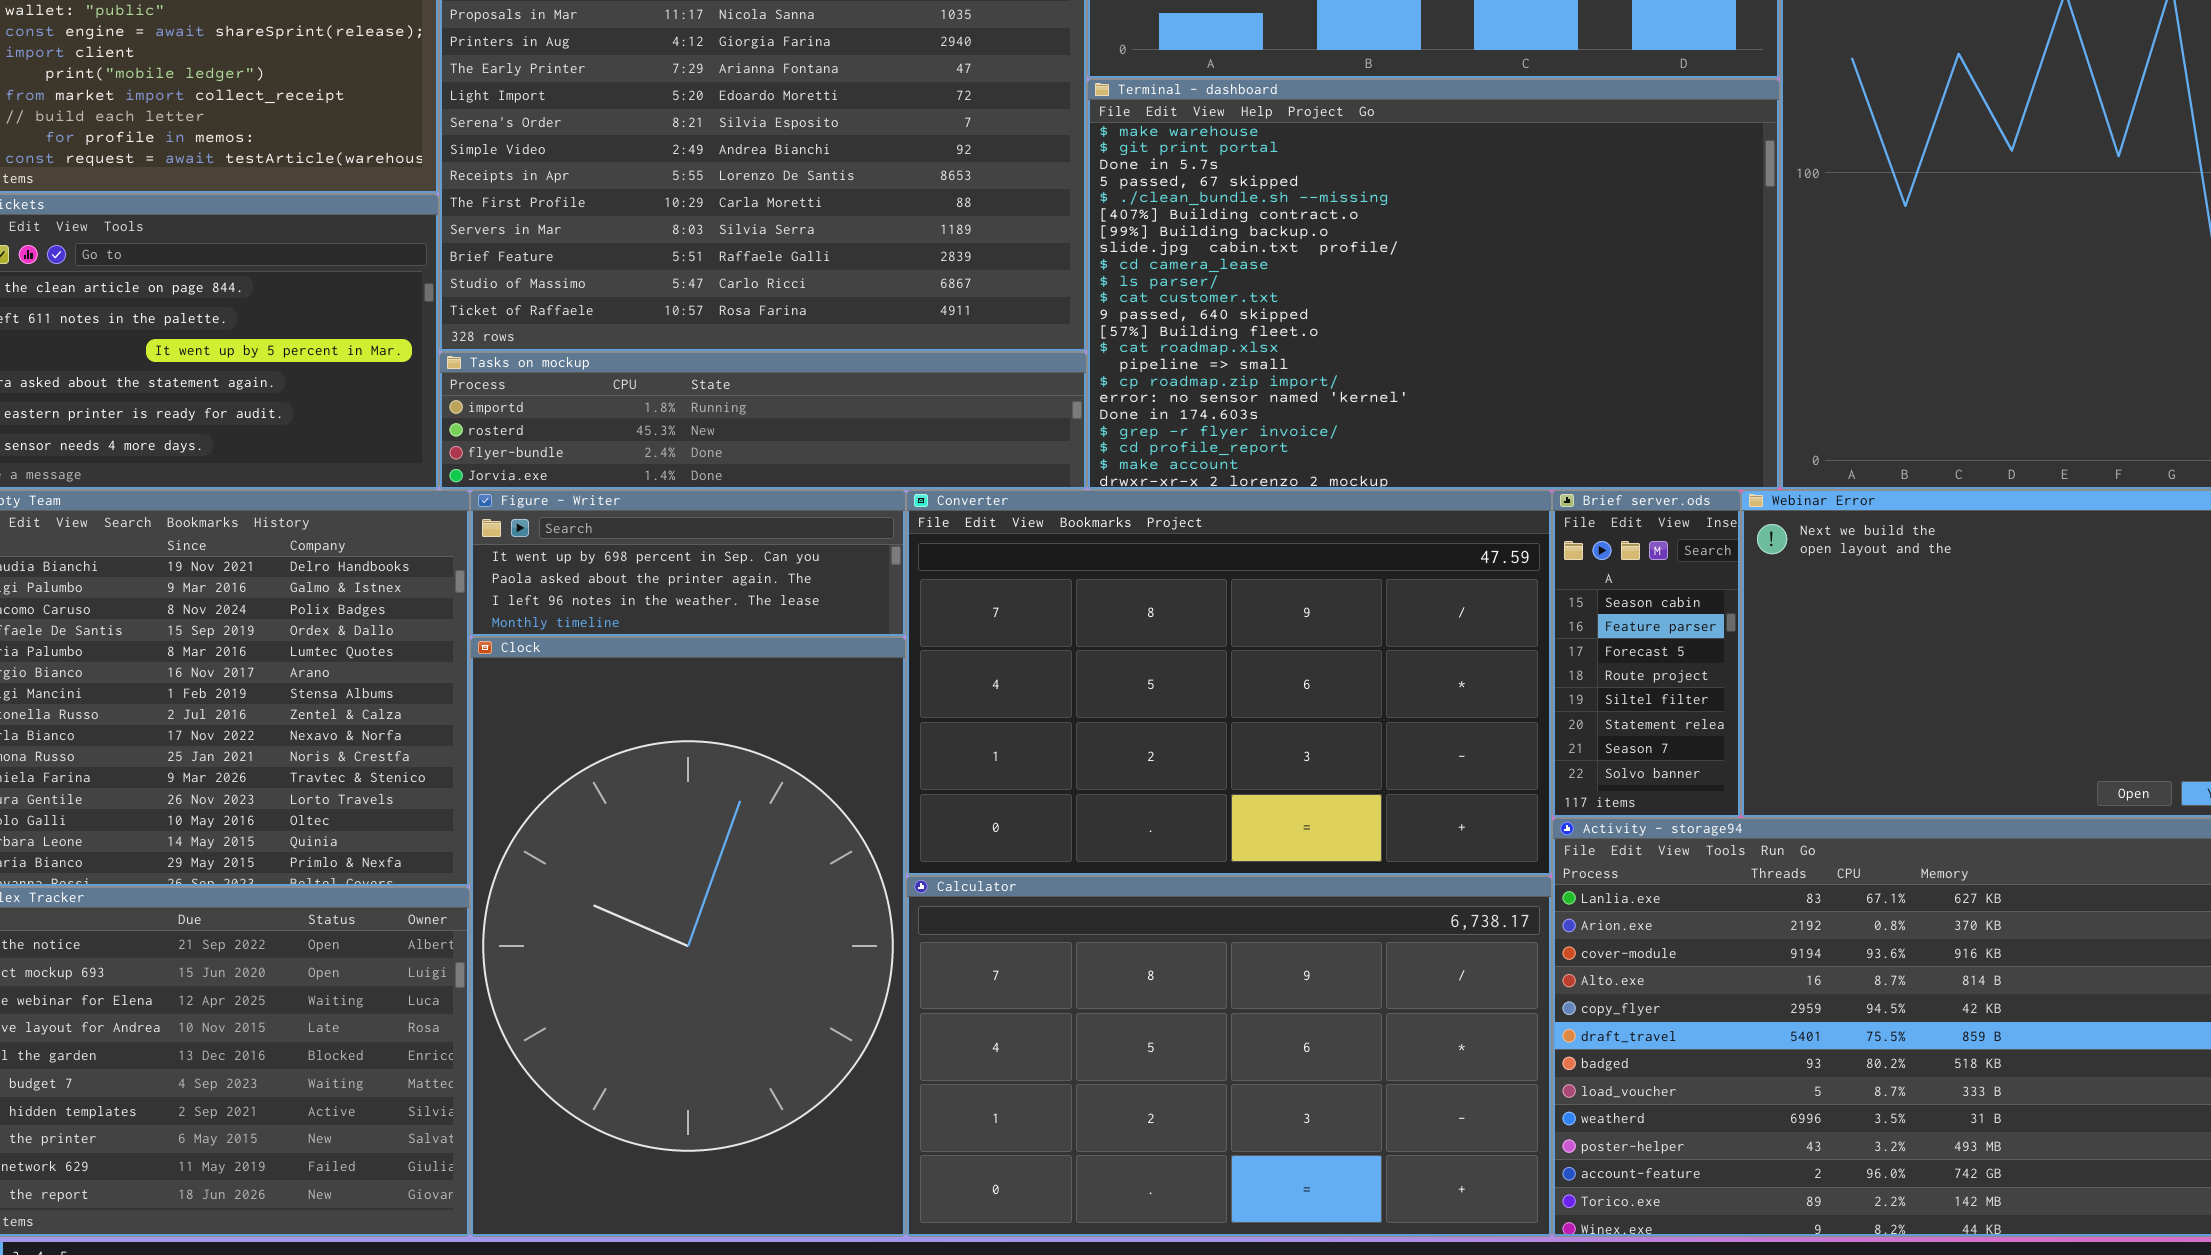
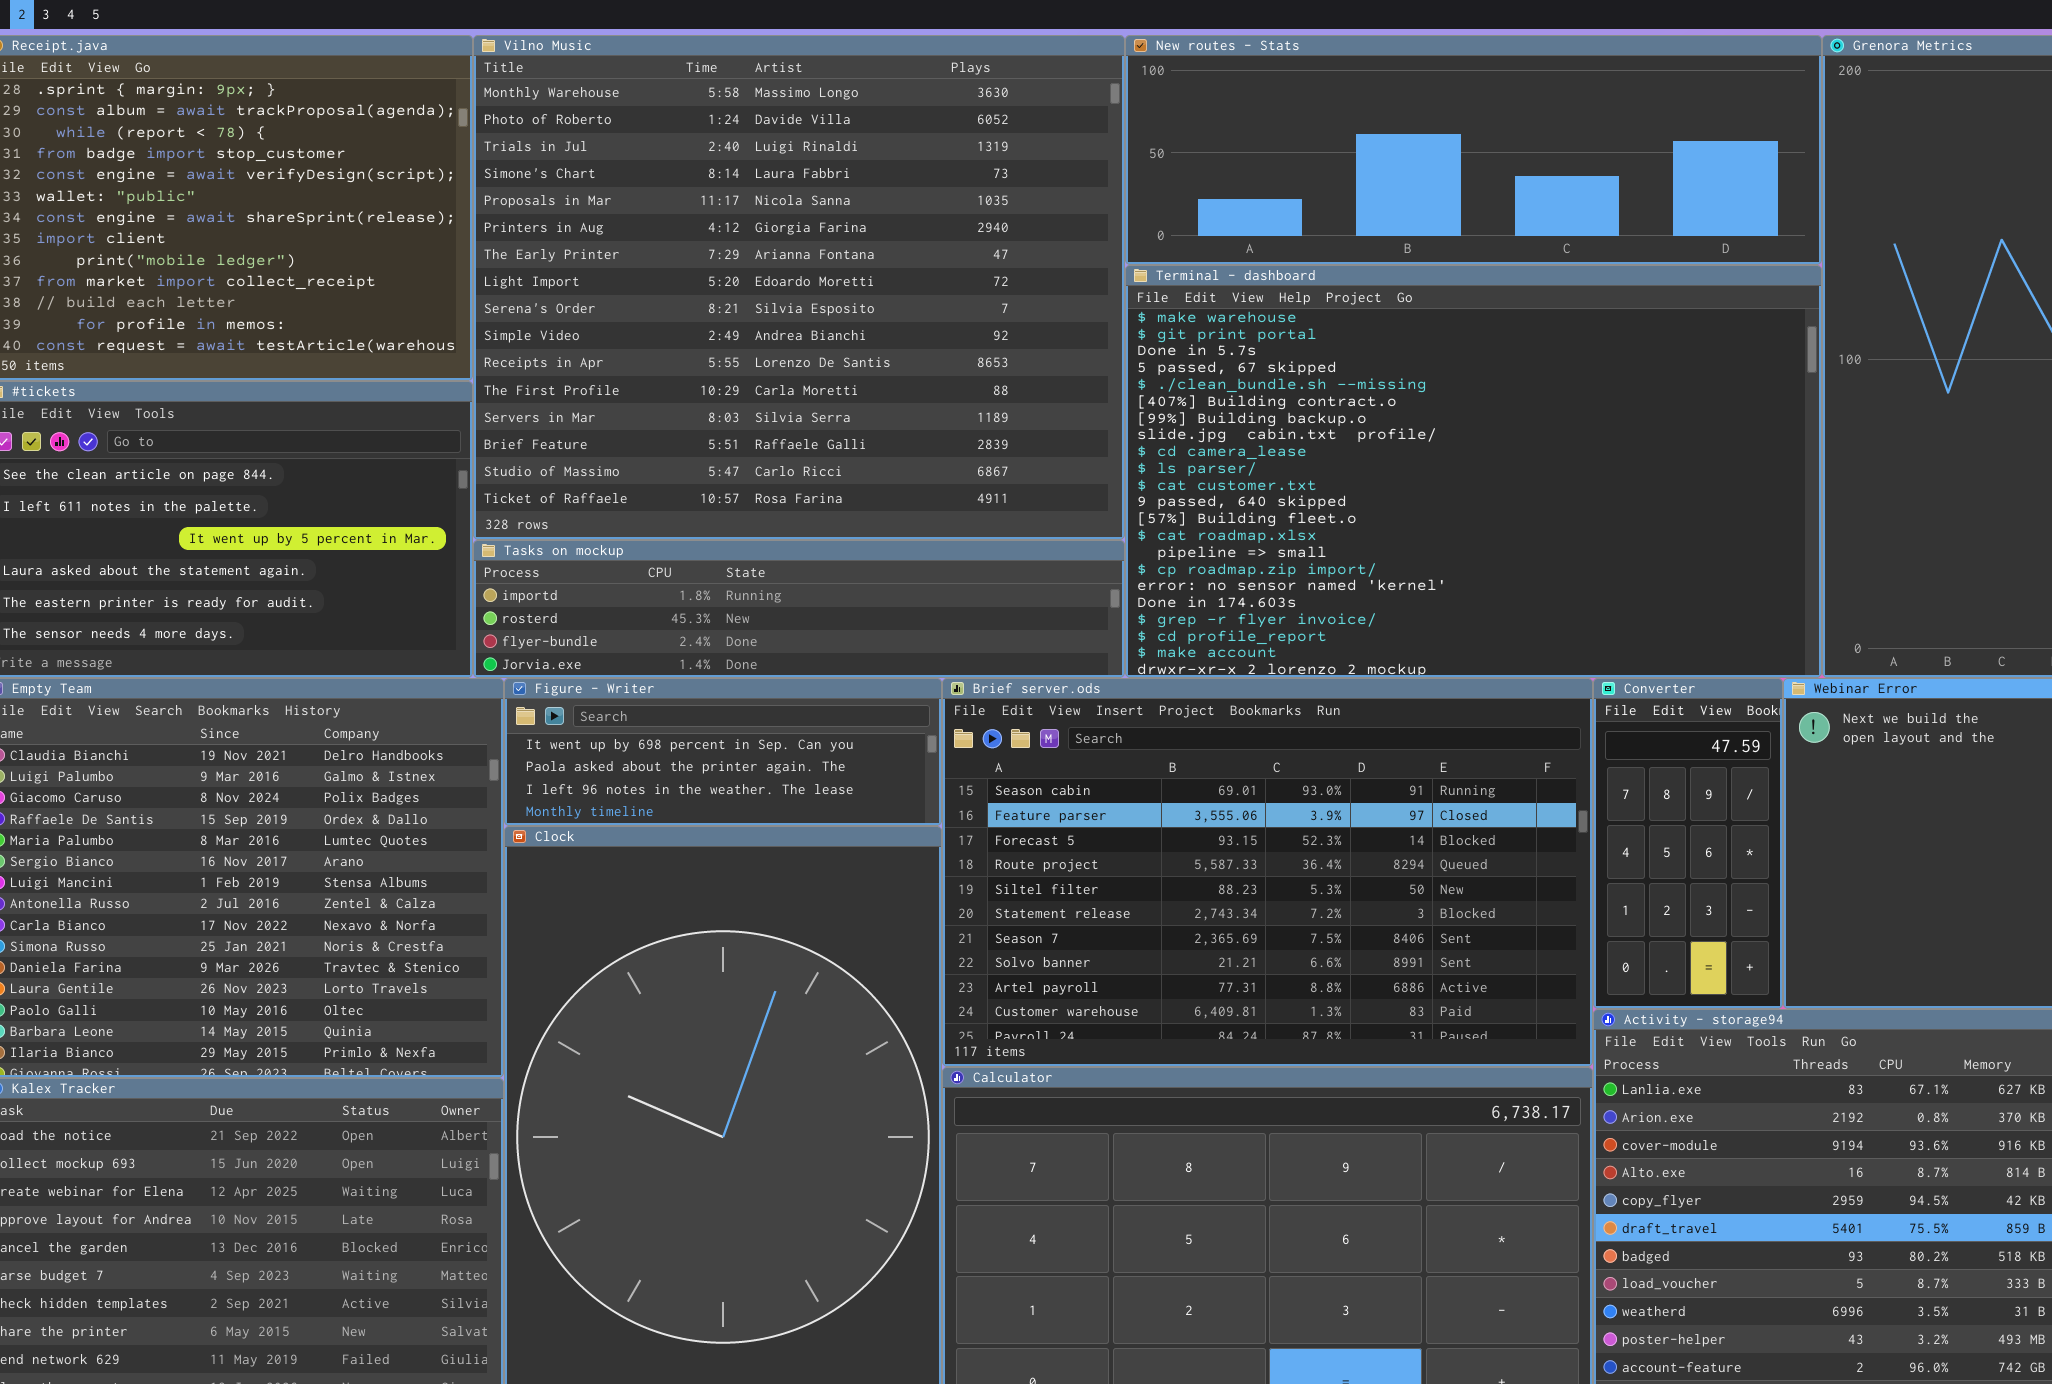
Converter: [906,490,1552,876] -> [1593,678,1783,1009], moved, resized
Brief server.ods: [1552,490,1741,818] -> [942,678,1593,1067], moved, resized

